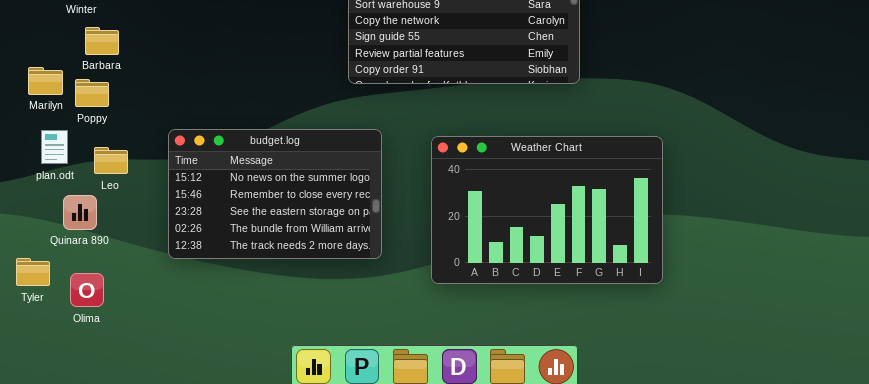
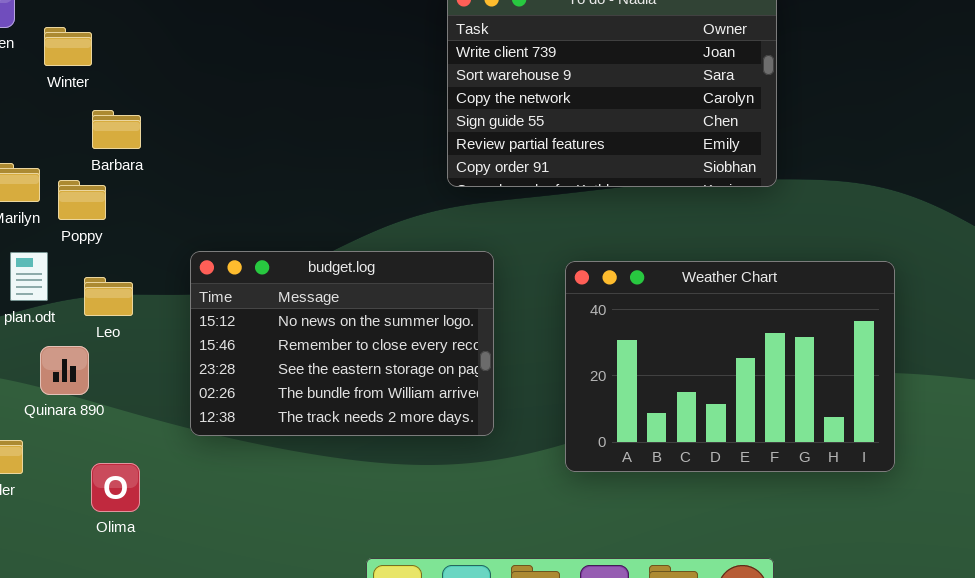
Barbara: [85,27,119,55] -> [92,110,141,149], moved
Olima: [70,273,104,307] -> [91,463,140,512], moved

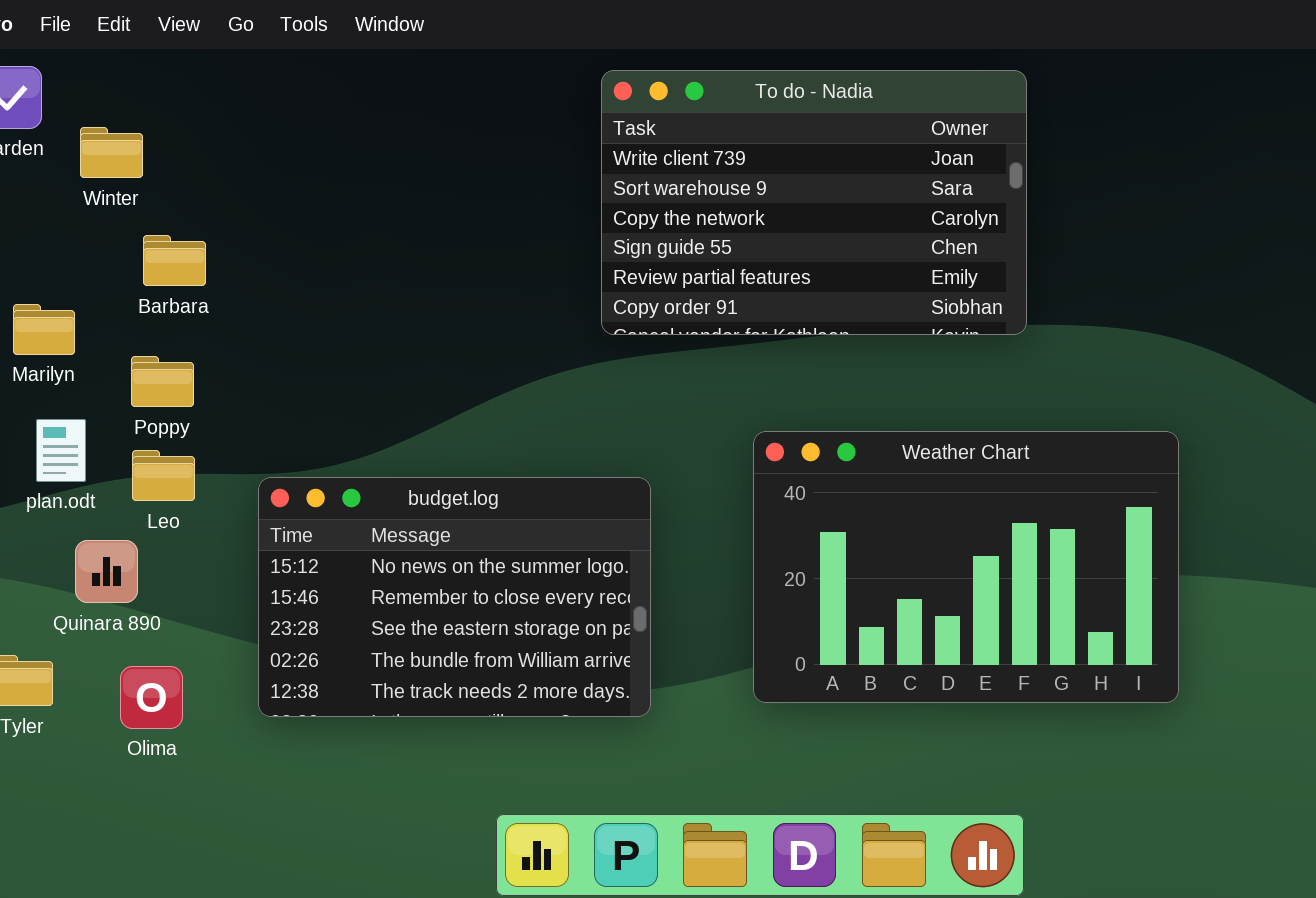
Poppy: [58,180,106,220] -> [131,356,194,407], moved
budget.log: [190,251,494,436] -> [258,477,651,717], moved
Olima: [91,463,140,512] -> [120,666,183,729], moved

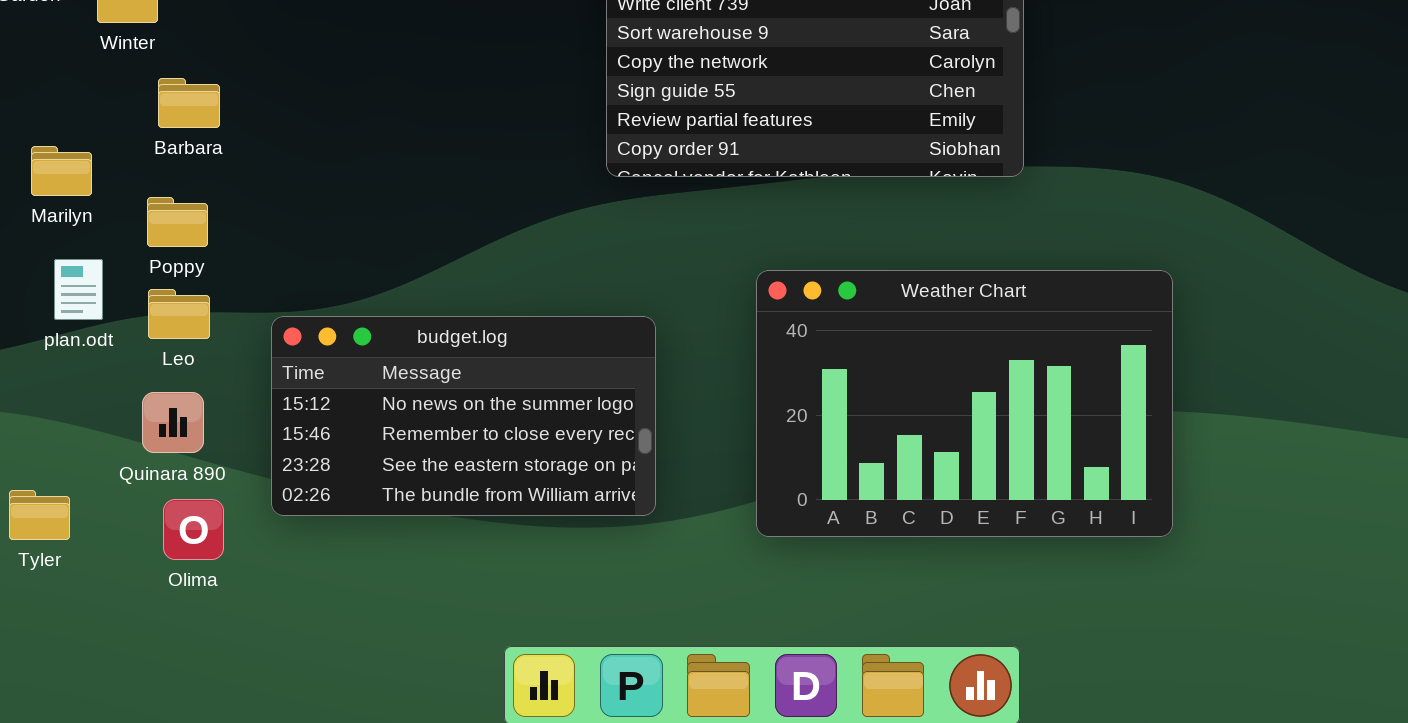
budget.log: [258,477,651,717] -> [271,316,656,516], resized
Quinara 890: [75,540,138,603] -> [142,392,204,453], moved
Olima: [120,666,183,729] -> [163,499,224,560], moved

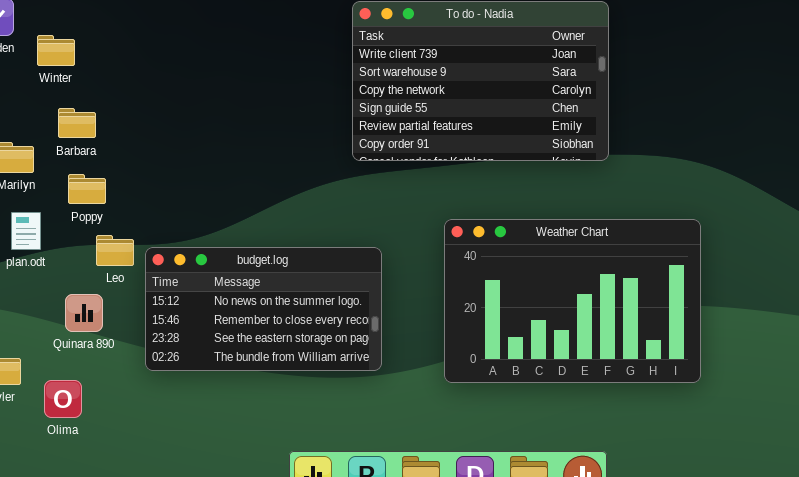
Barbara: [158,78,220,128] -> [58,108,96,138], moved
Leo: [148,289,210,339] -> [96,235,134,266], moved
Olima: [163,499,224,560] -> [44,380,82,418], moved

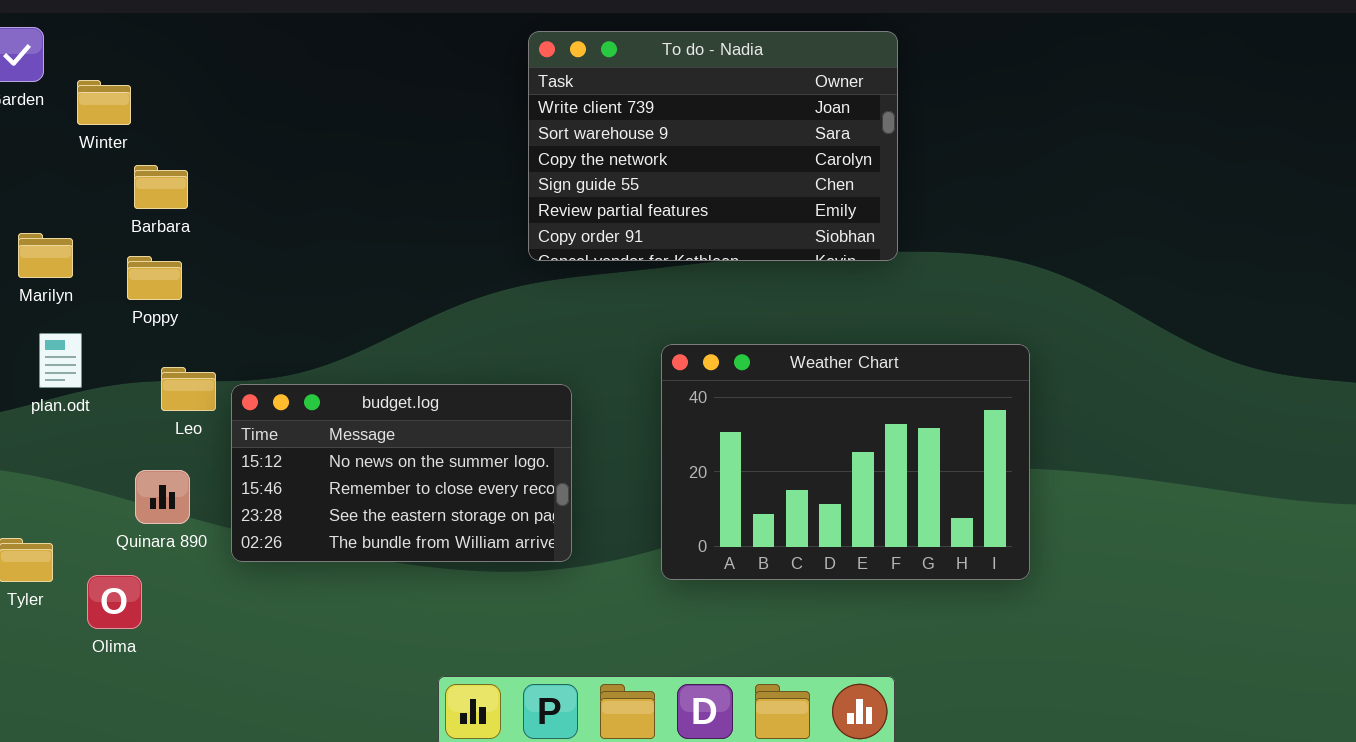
Barbara: [58,108,96,138] -> [134,165,188,209], moved
Poppy: [68,174,106,204] -> [127,256,182,300], moved
Quinara 890: [65,294,103,332] -> [135,470,190,524], moved

